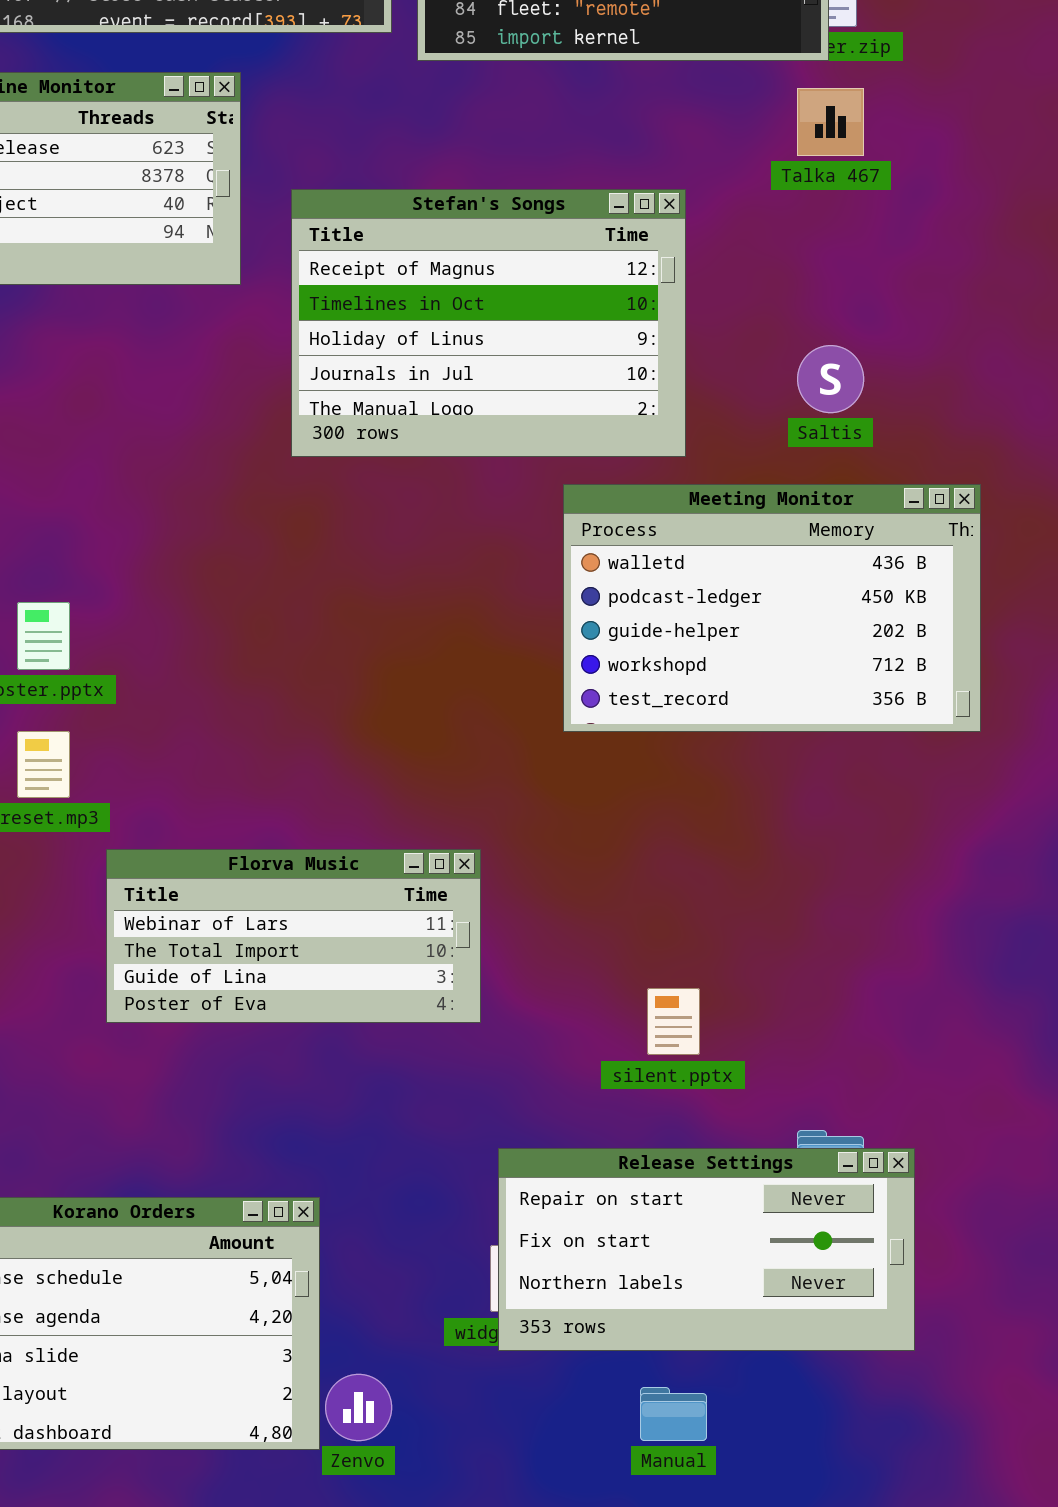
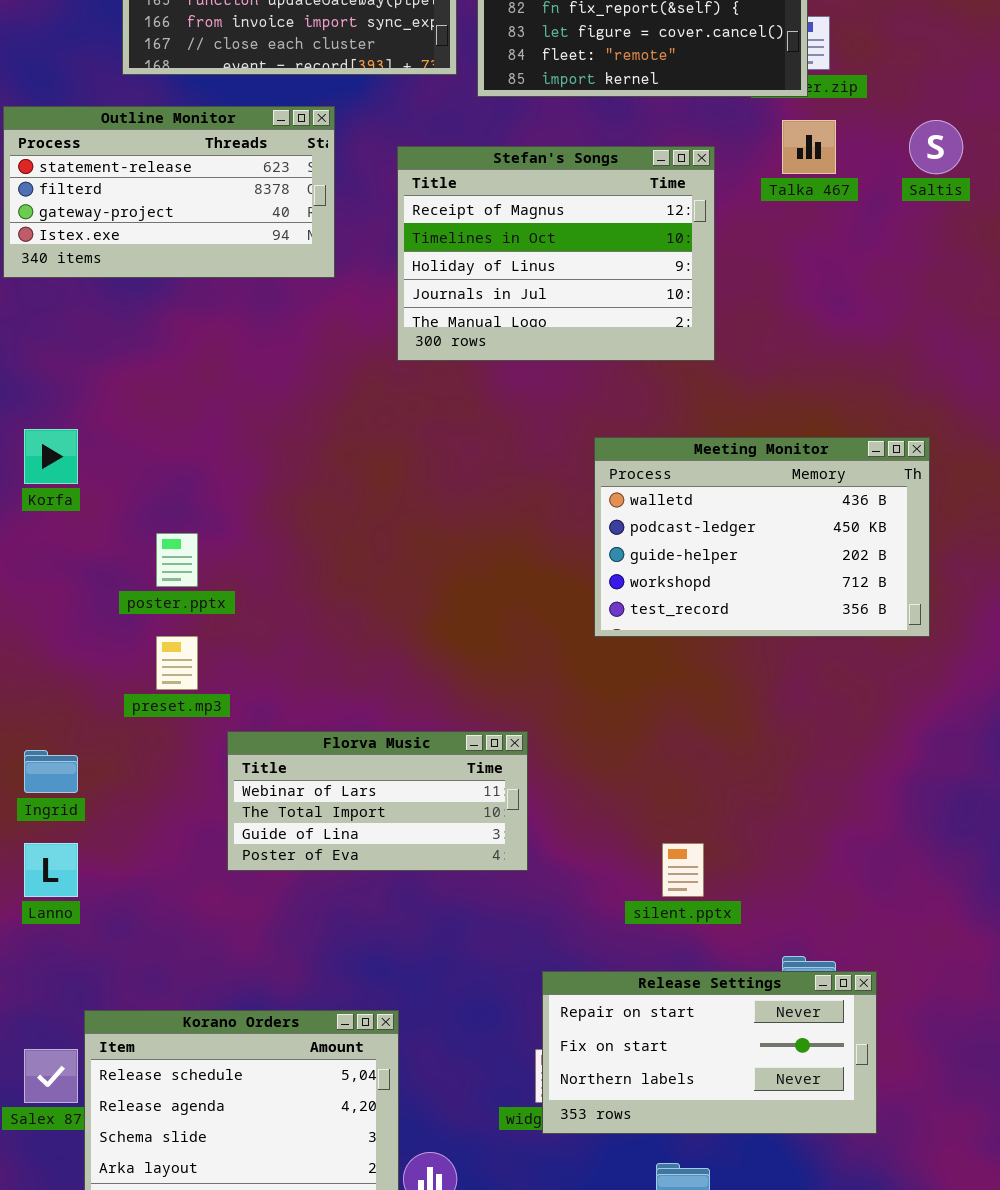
Stefan's Songs: [291,189,686,457] -> [397,146,715,361], moved
Saltis: [797,345,864,413] -> [909,120,963,174], moved

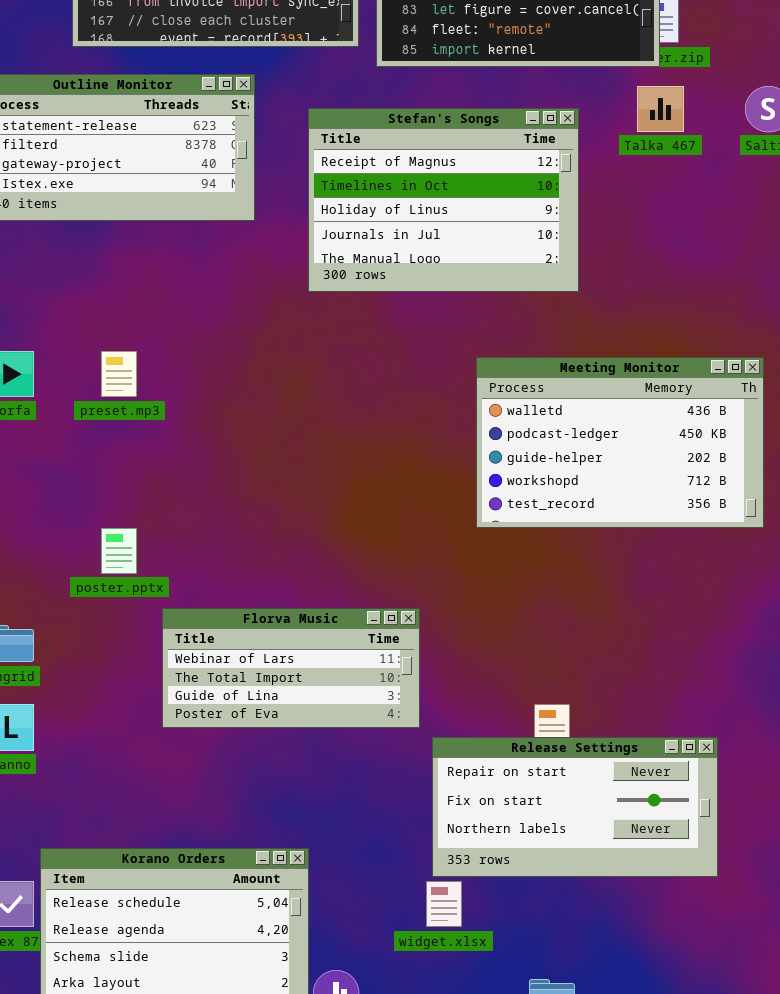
poster.pptx: [156,533,198,587] -> [101,528,137,574], moved
preset.mp3: [156,636,198,690] -> [101,351,137,397], moved
Release Settings: [542,971,877,1134] -> [432,737,718,877], moved

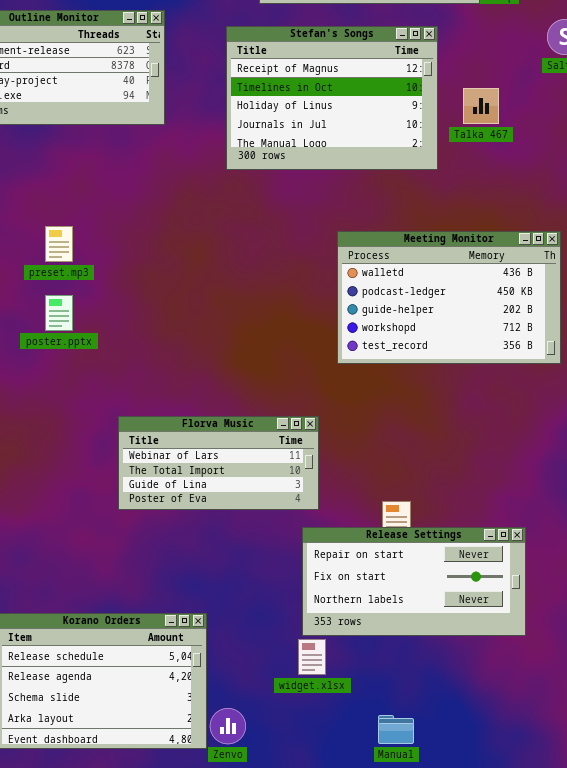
Talka 467: [637,86,684,132] -> [463,88,499,124], moved
Stefan's Songs: [308,108,579,292] -> [226,26,438,170], moved
poster.pptx: [101,528,137,574] -> [45,295,73,331], moved
Florva Music: [162,608,420,728] -> [118,416,319,510], moved

